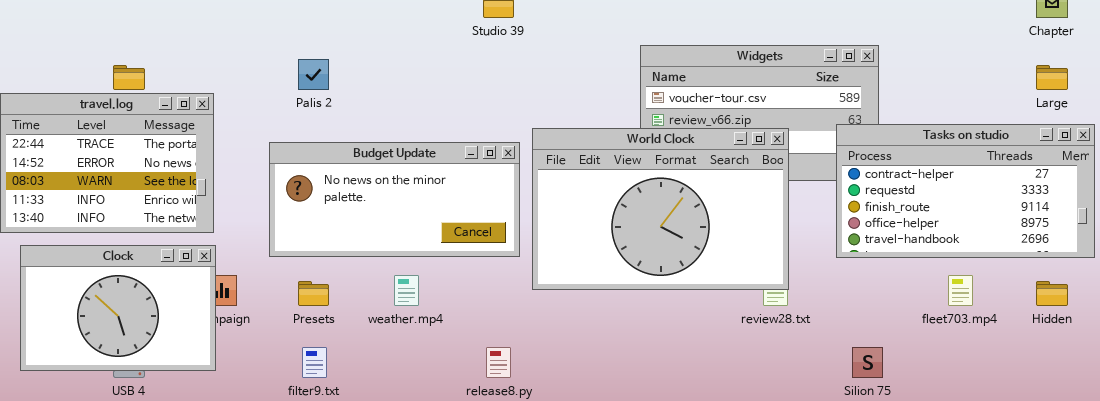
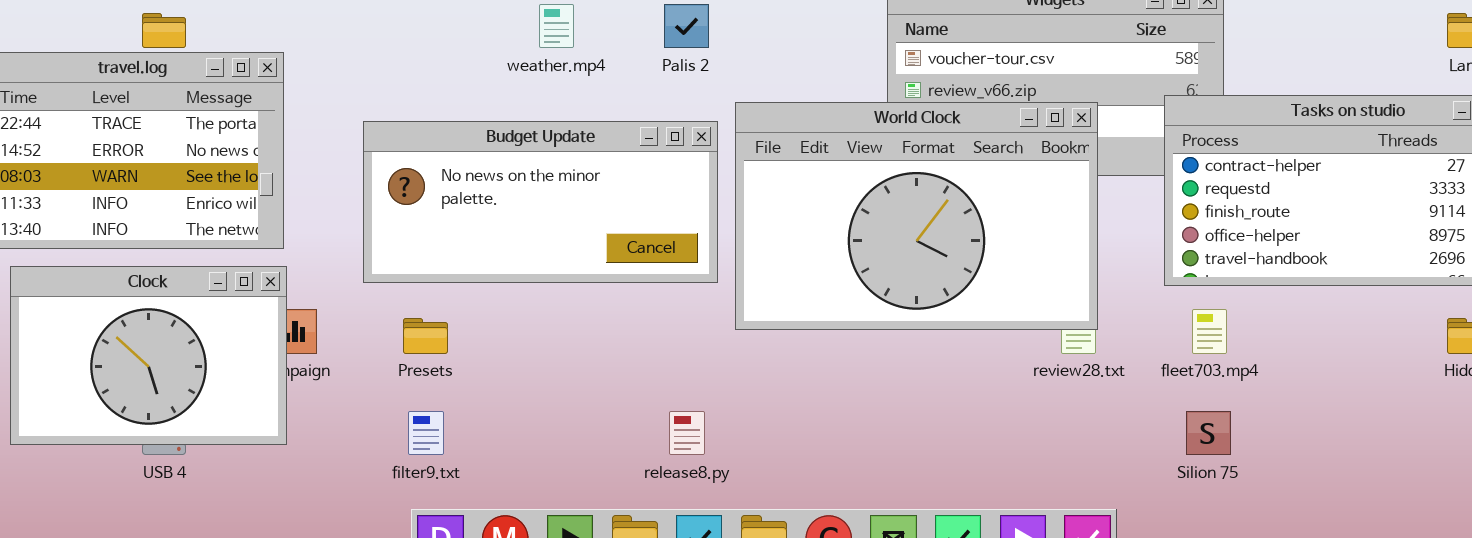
Palis 2: [298,59,329,90] -> [664,4,709,48], moved
weather.mp4: [394,275,419,306] -> [539,4,574,48], moved
fleet703.mp4: [948,275,973,306] -> [1192,309,1227,354], moved

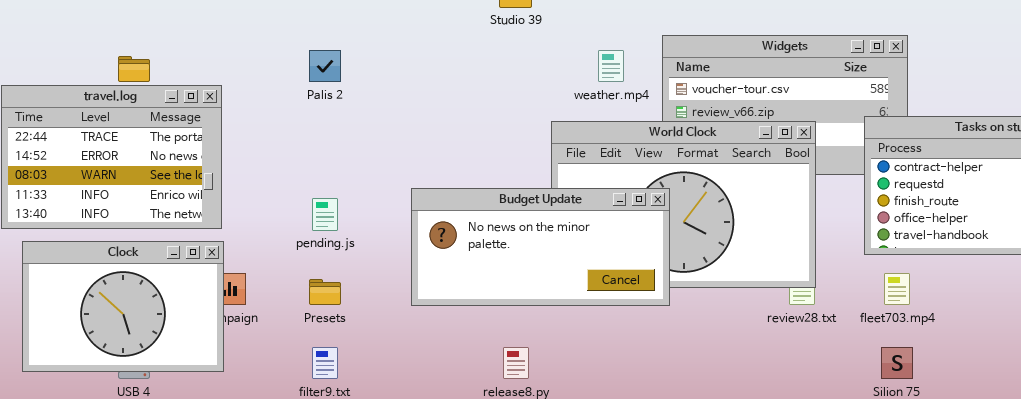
weather.mp4: [539,4,574,48] -> [598,50,624,82], moved
Palis 2: [664,4,709,48] -> [309,50,341,82], moved
Budget Update: [363,121,718,283] -> [411,188,670,306], moved

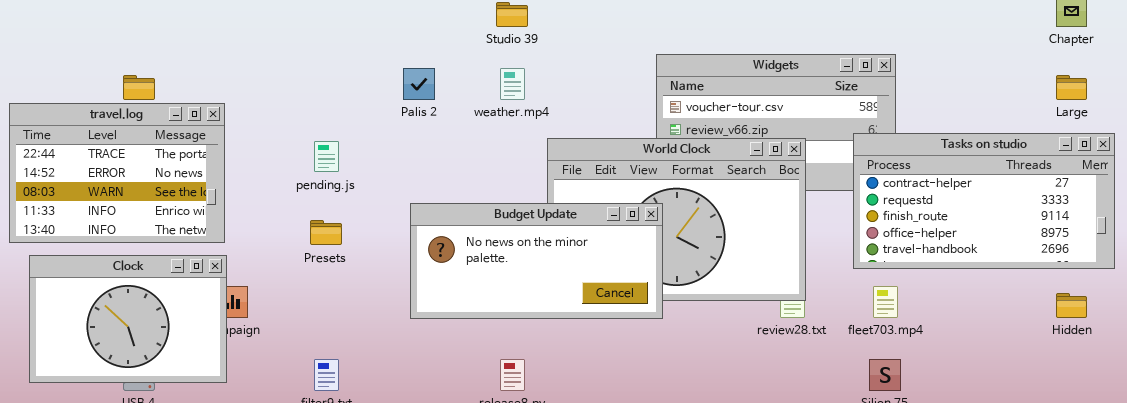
Palis 2: [309,50,341,82] -> [403,68,435,100], moved
weather.mp4: [598,50,624,82] -> [500,68,525,100], moved
pending.js: [312,198,338,231] -> [314,141,339,172], moved
Presets: [309,279,341,305] -> [310,220,342,245], moved

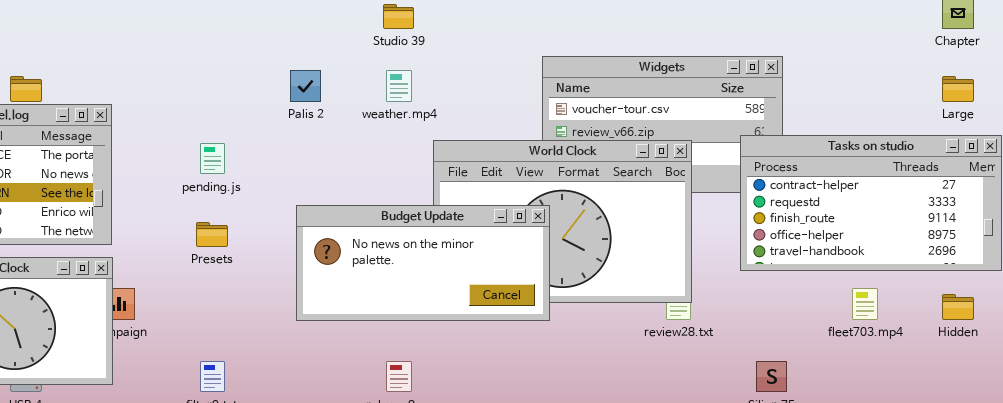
fleet703.mp4: [873,286,898,318] -> [852,288,878,320], moved

